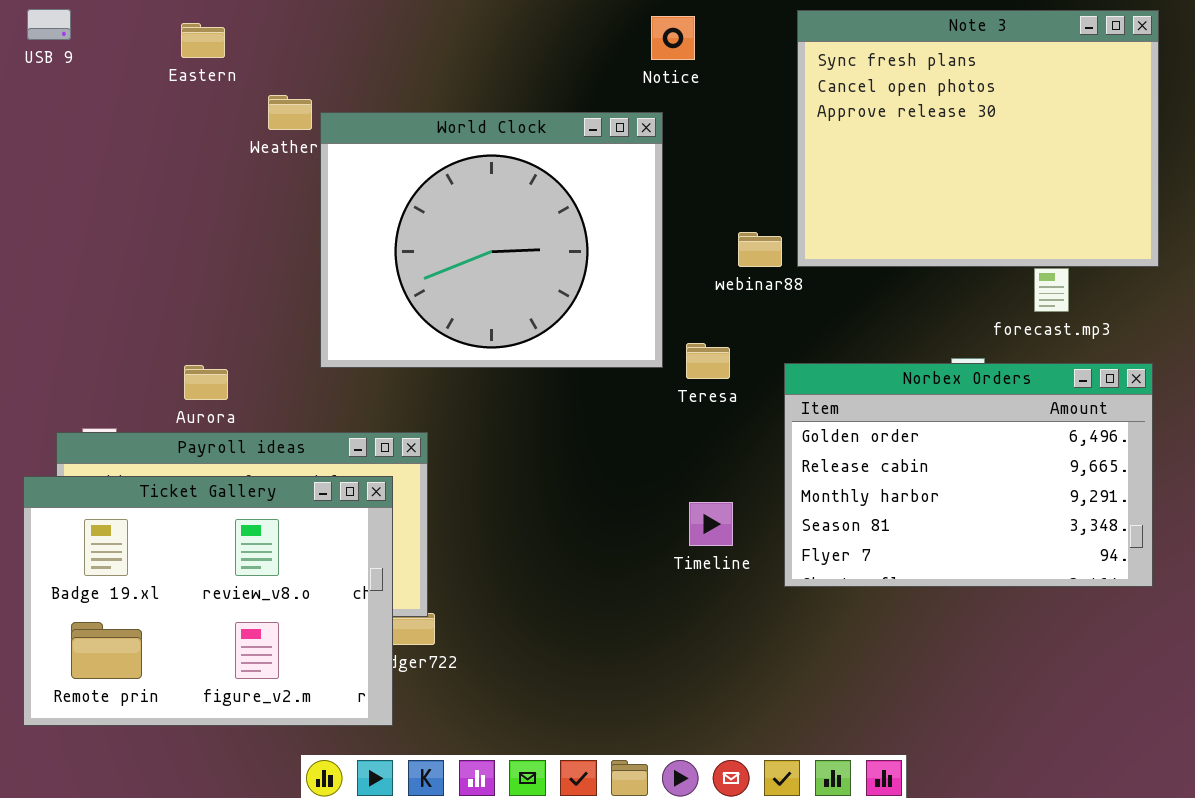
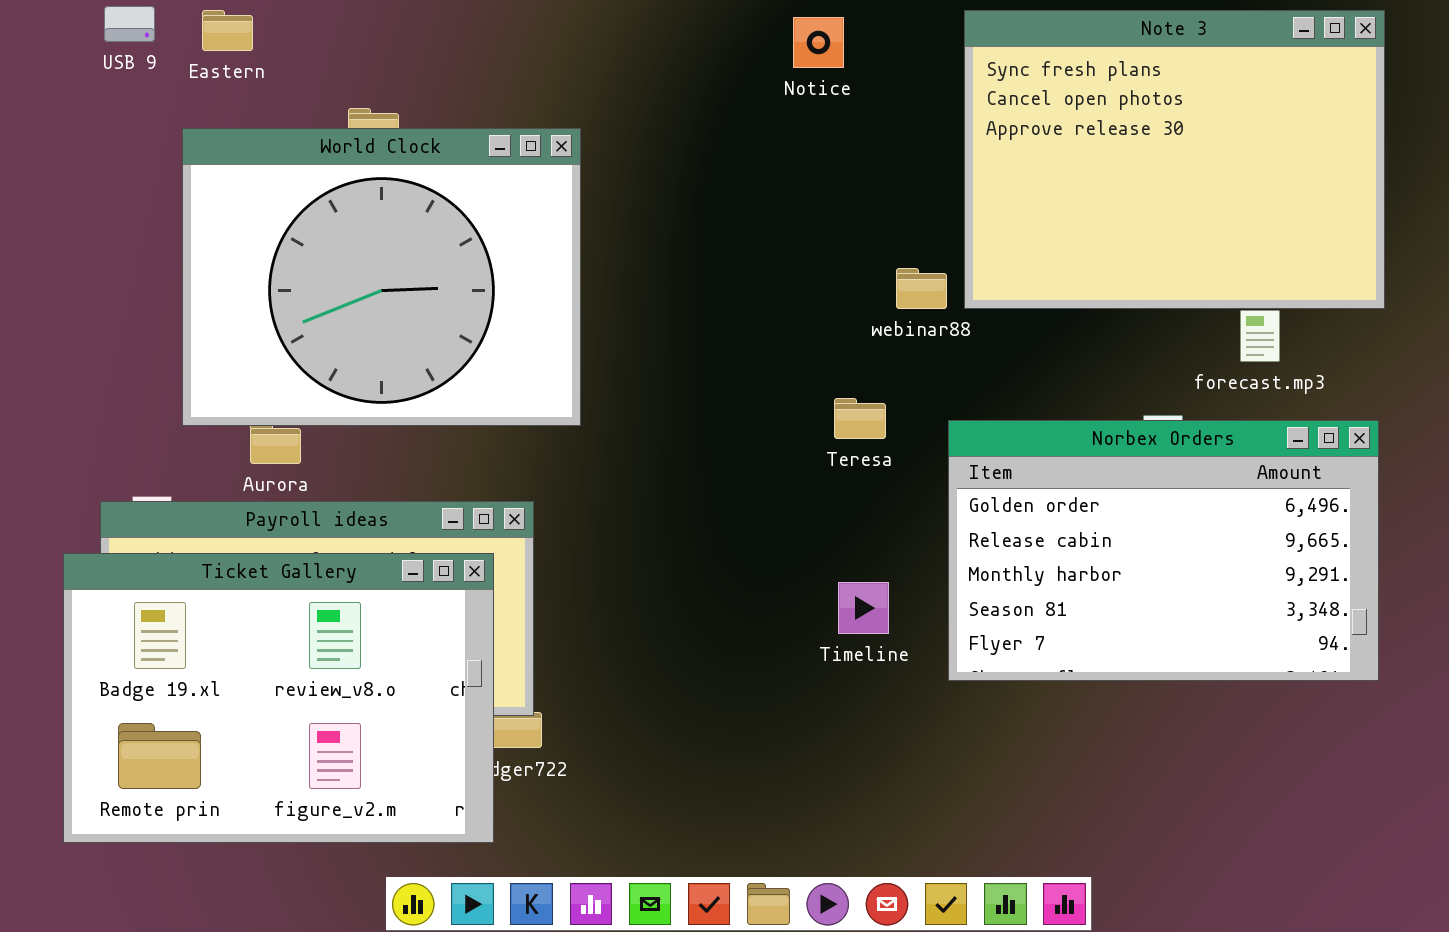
USB 9: [27,9,71,40] -> [104,6,155,42], moved
Eastern: [181,23,225,58] -> [202,10,253,51], moved
World Clock: [320,112,663,368] -> [182,128,581,426], moved

